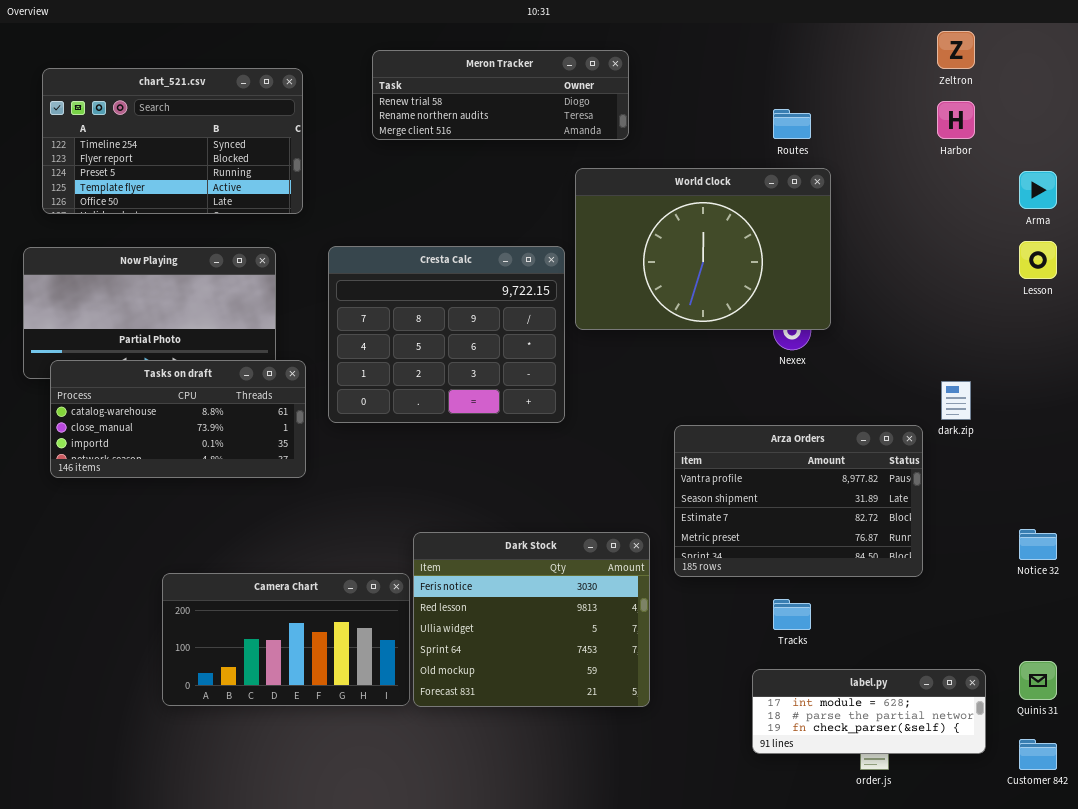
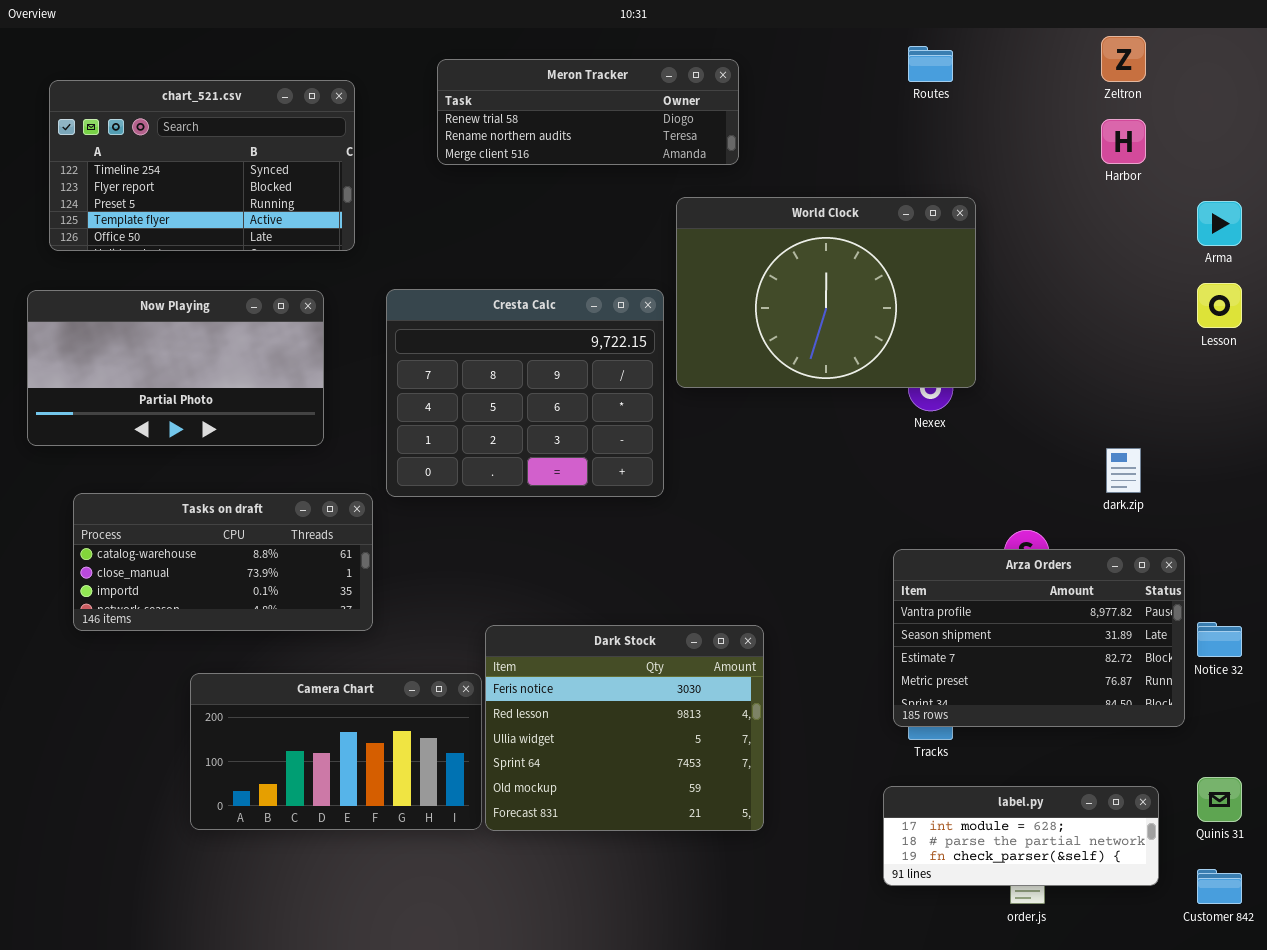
Routes: [773,109,811,139] -> [908,46,953,82], moved
Tasks on draft: [50,360,306,478] -> [73,493,373,631], moved
Arza Orders: [674,425,923,577] -> [893,549,1185,727], moved

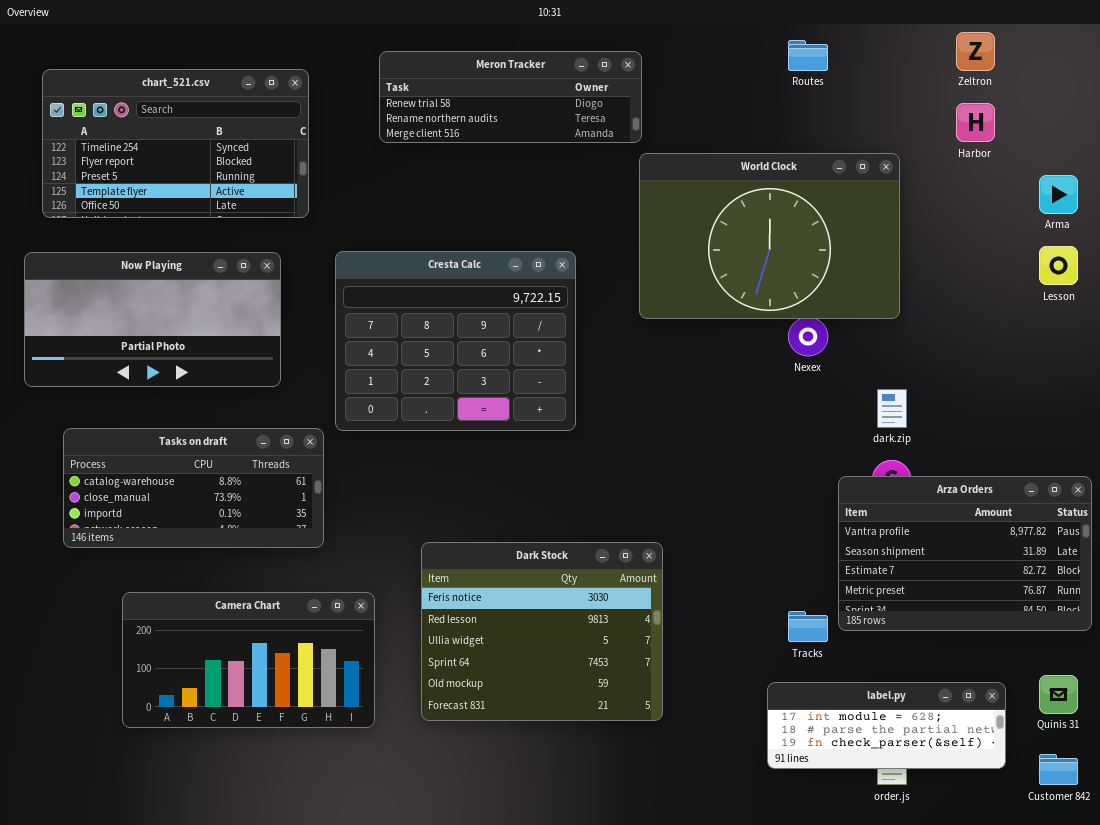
World Clock: [676,197,976,388] -> [639,153,900,319], moved
dark.zip: [1106,448,1141,493] -> [877,389,907,428], moved
Arza Orders: [893,549,1185,727] -> [838,476,1092,631], moved
Camera Chart: [190,673,482,830] -> [122,592,375,728], moved

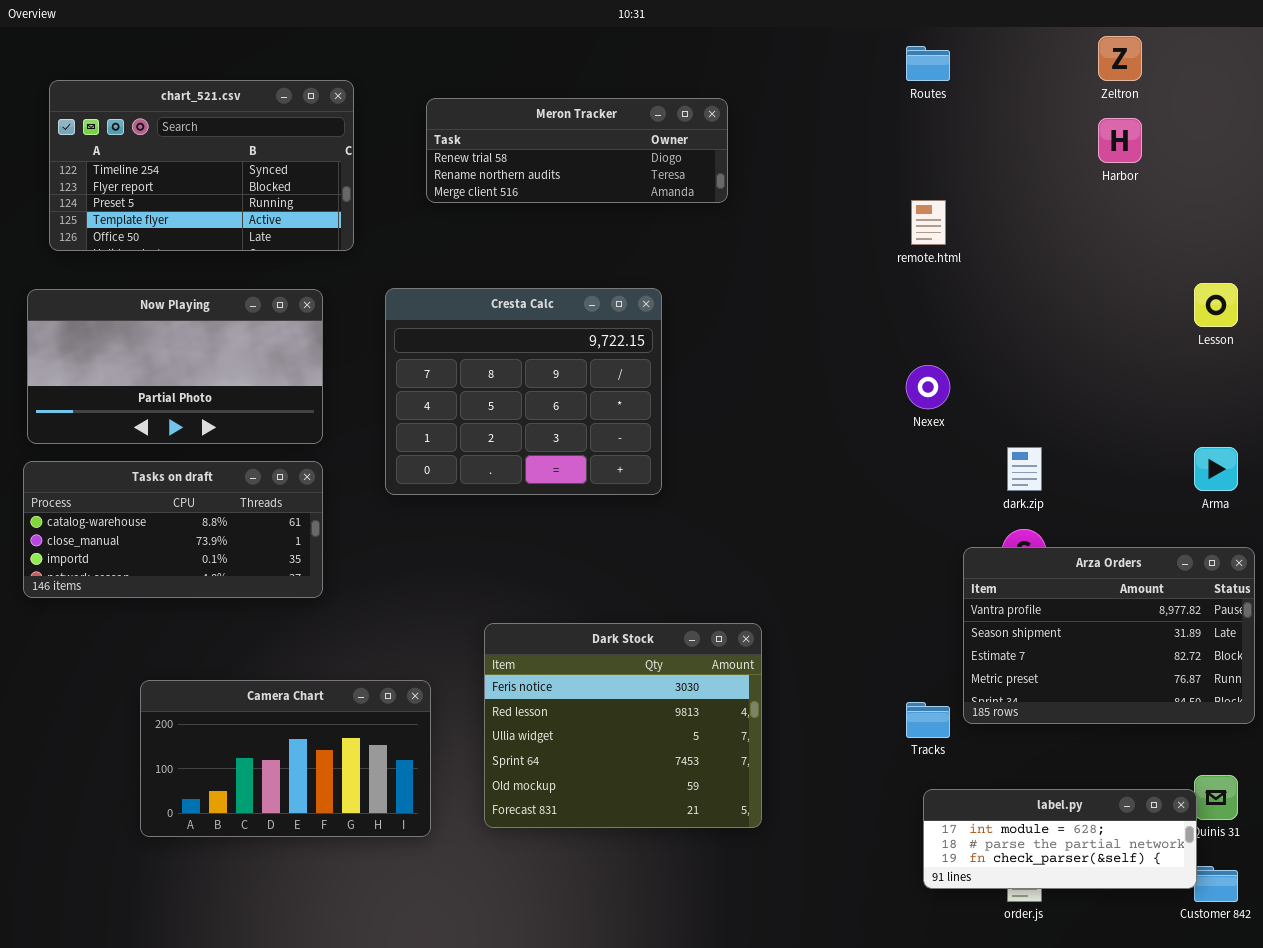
Meron Tracker: [379,51,642,143] -> [426,98,728,203], moved
World Clock: [639,153,900,319] -> none, closed
Arma: [1039,175,1078,214] -> [1194,447,1238,491], moved
Tasks on draft: [63,428,324,548] -> [23,461,323,598], moved
label.py: [767,682,1006,769] -> [923,789,1197,889], moved

